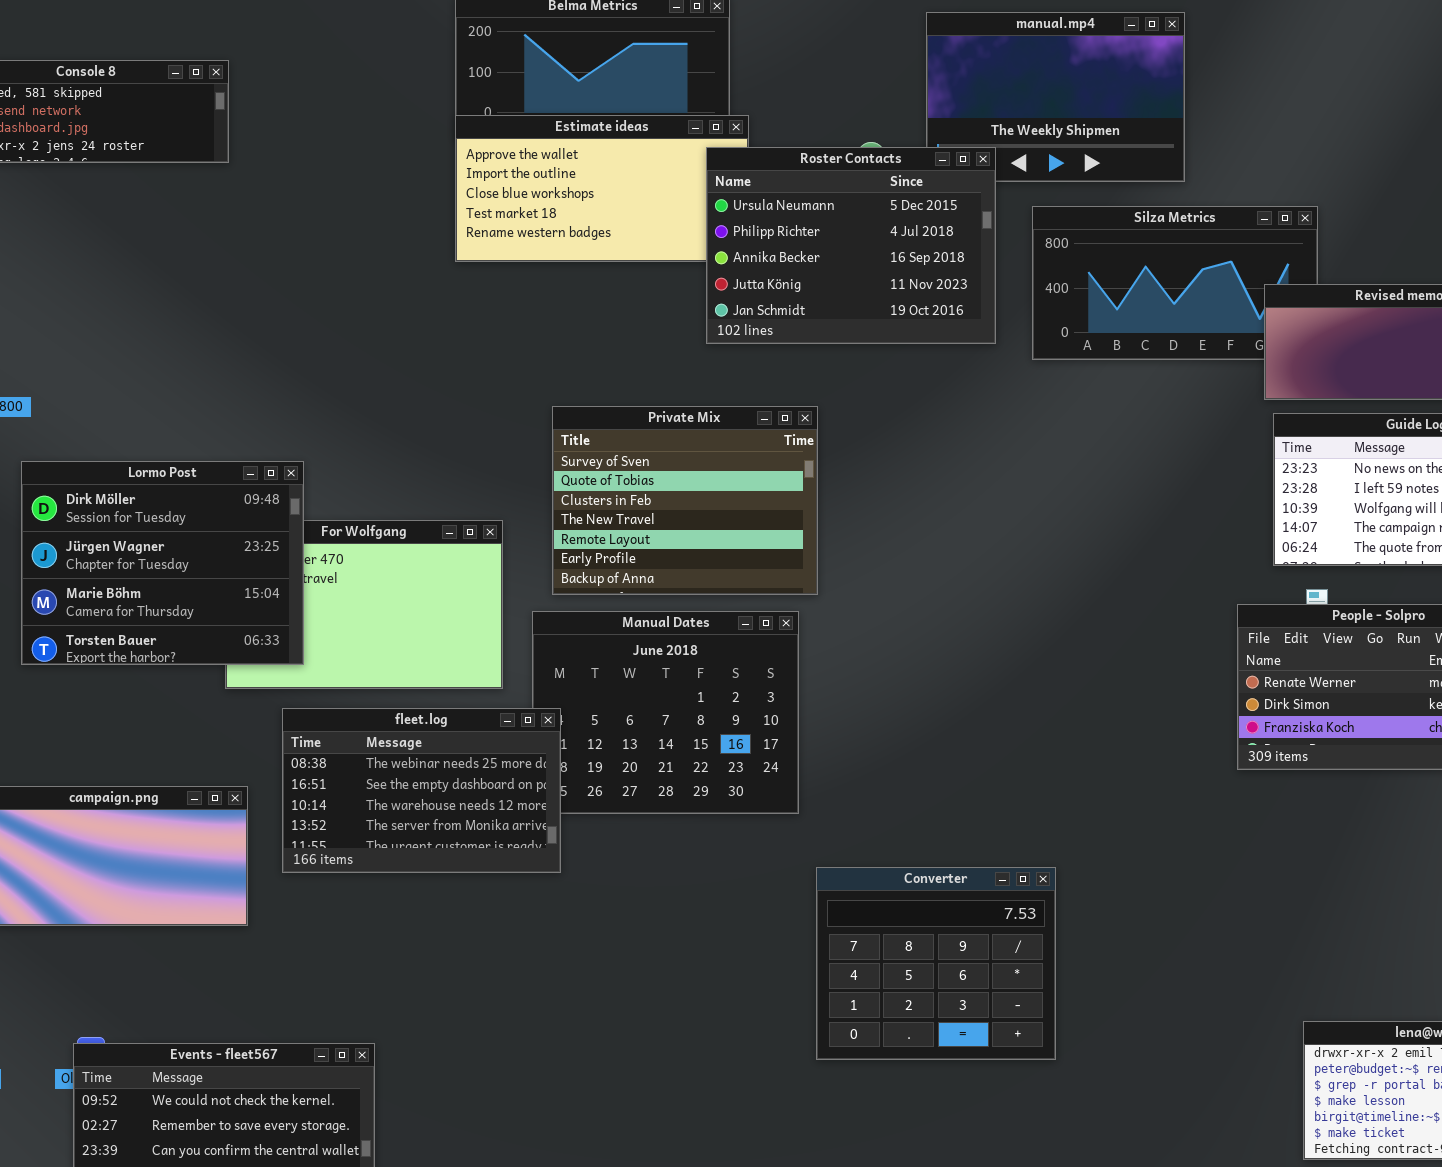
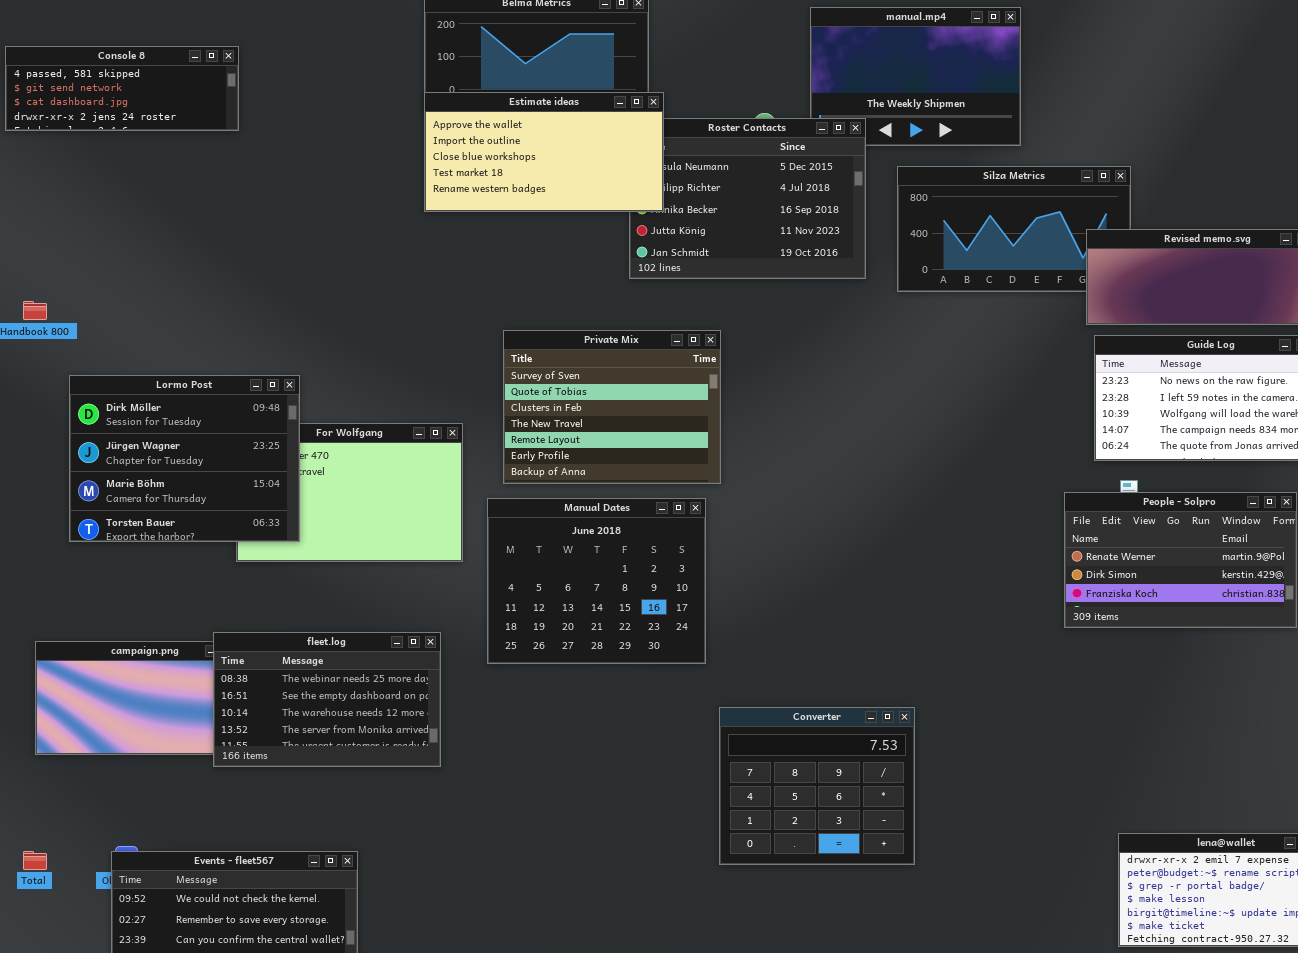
Estimate ideas: [455,115,749,262] -> [424,92,664,212], raised
fleet.log: [282,708,561,873] -> [213,632,441,767], moved

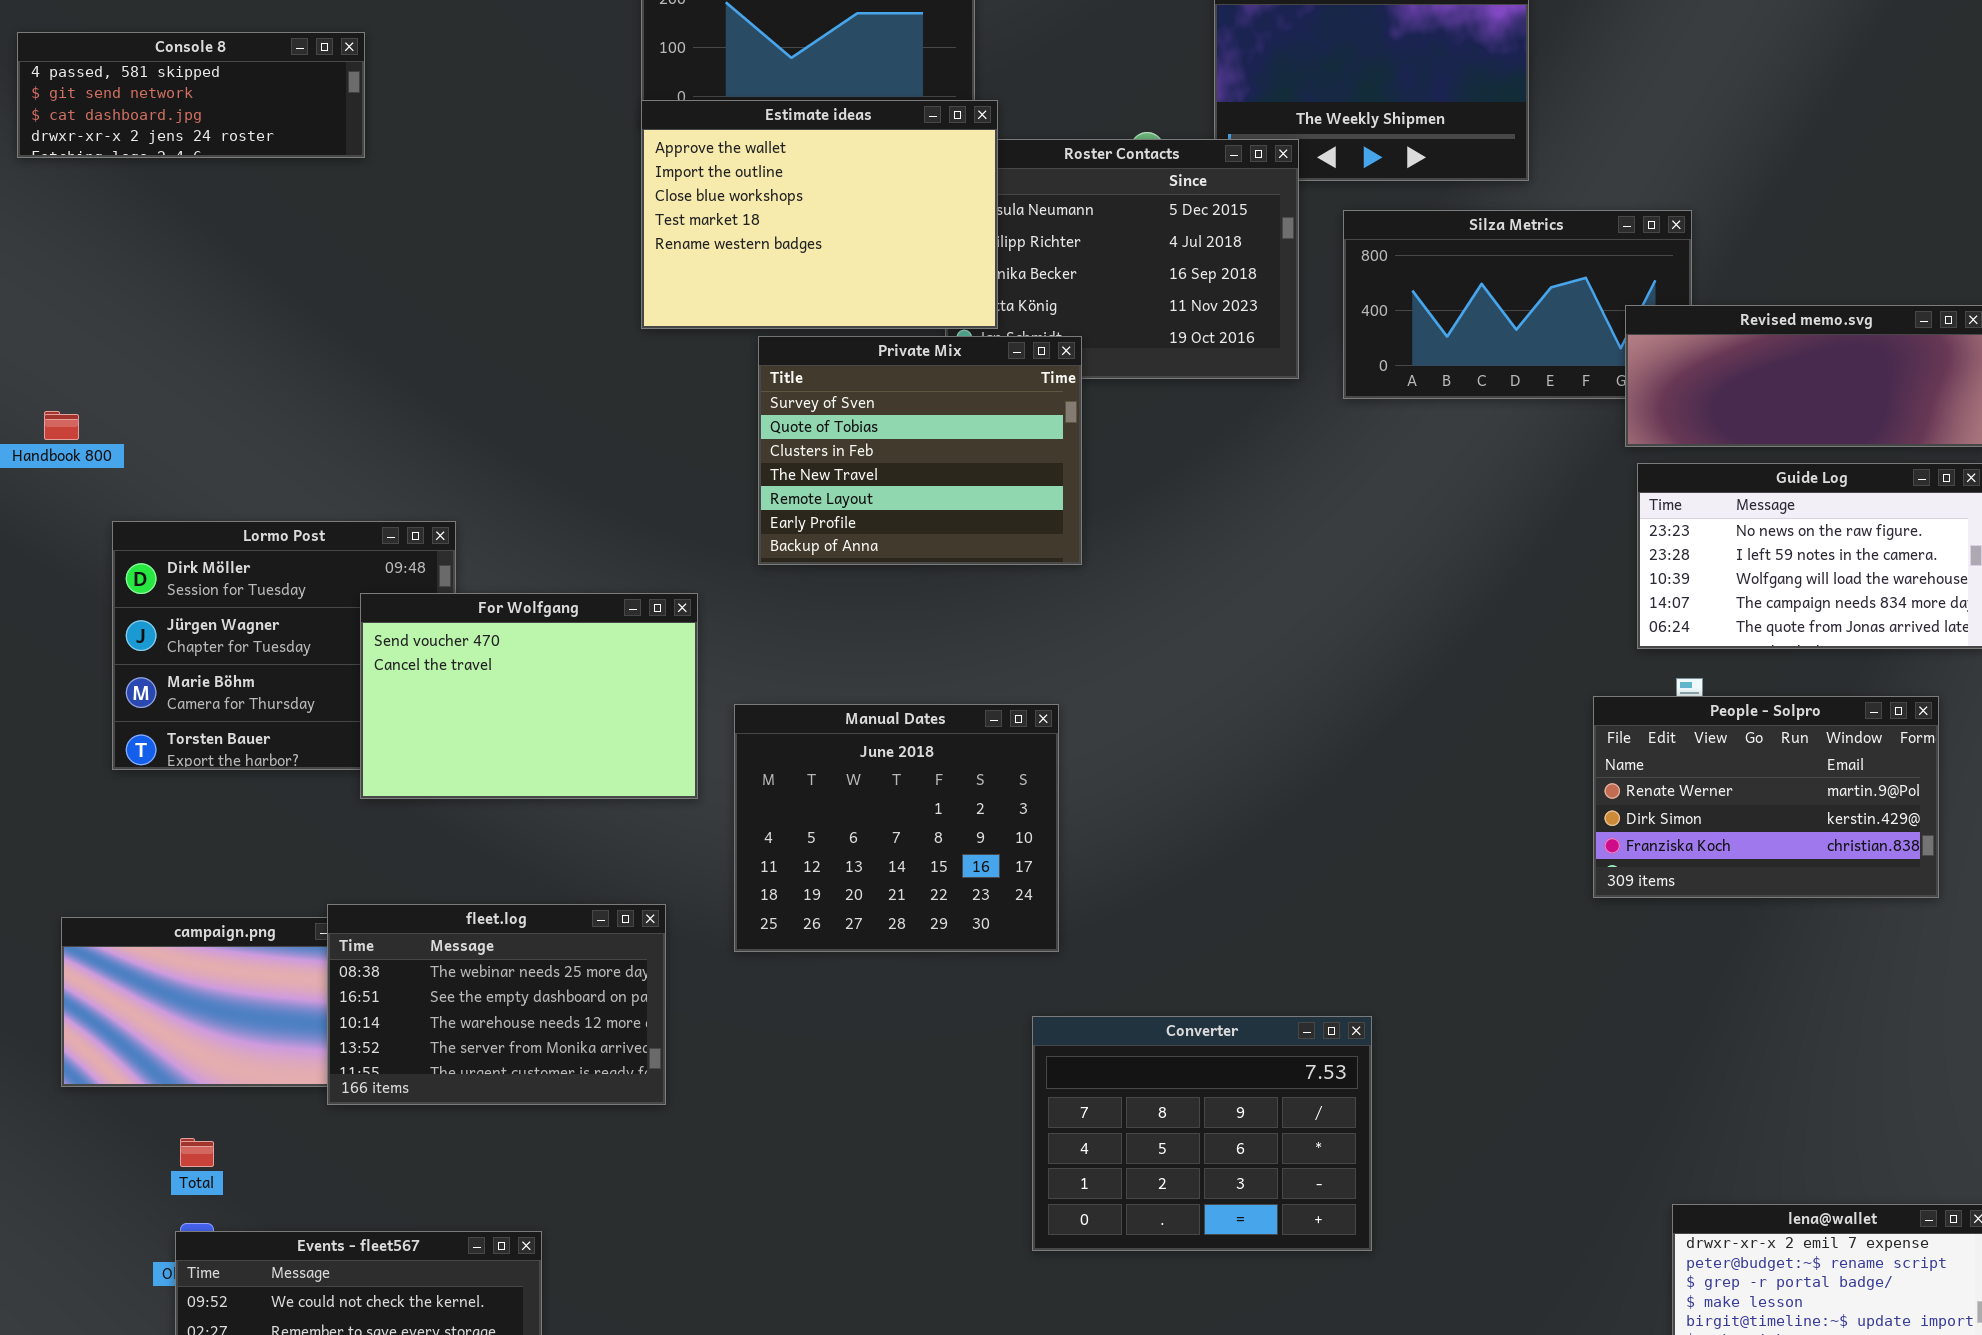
Estimate ideas: [424,92,664,212] -> [641,100,998,329], resized
Private Mix: [503,330,721,484] -> [758,336,1082,565], moved
For Wolfgang: [236,423,463,562] -> [360,593,698,799], raised
Converter: [719,707,915,865] -> [1032,1016,1372,1251], resized
Total: [23,851,47,870] -> [180,1138,214,1167], moved

